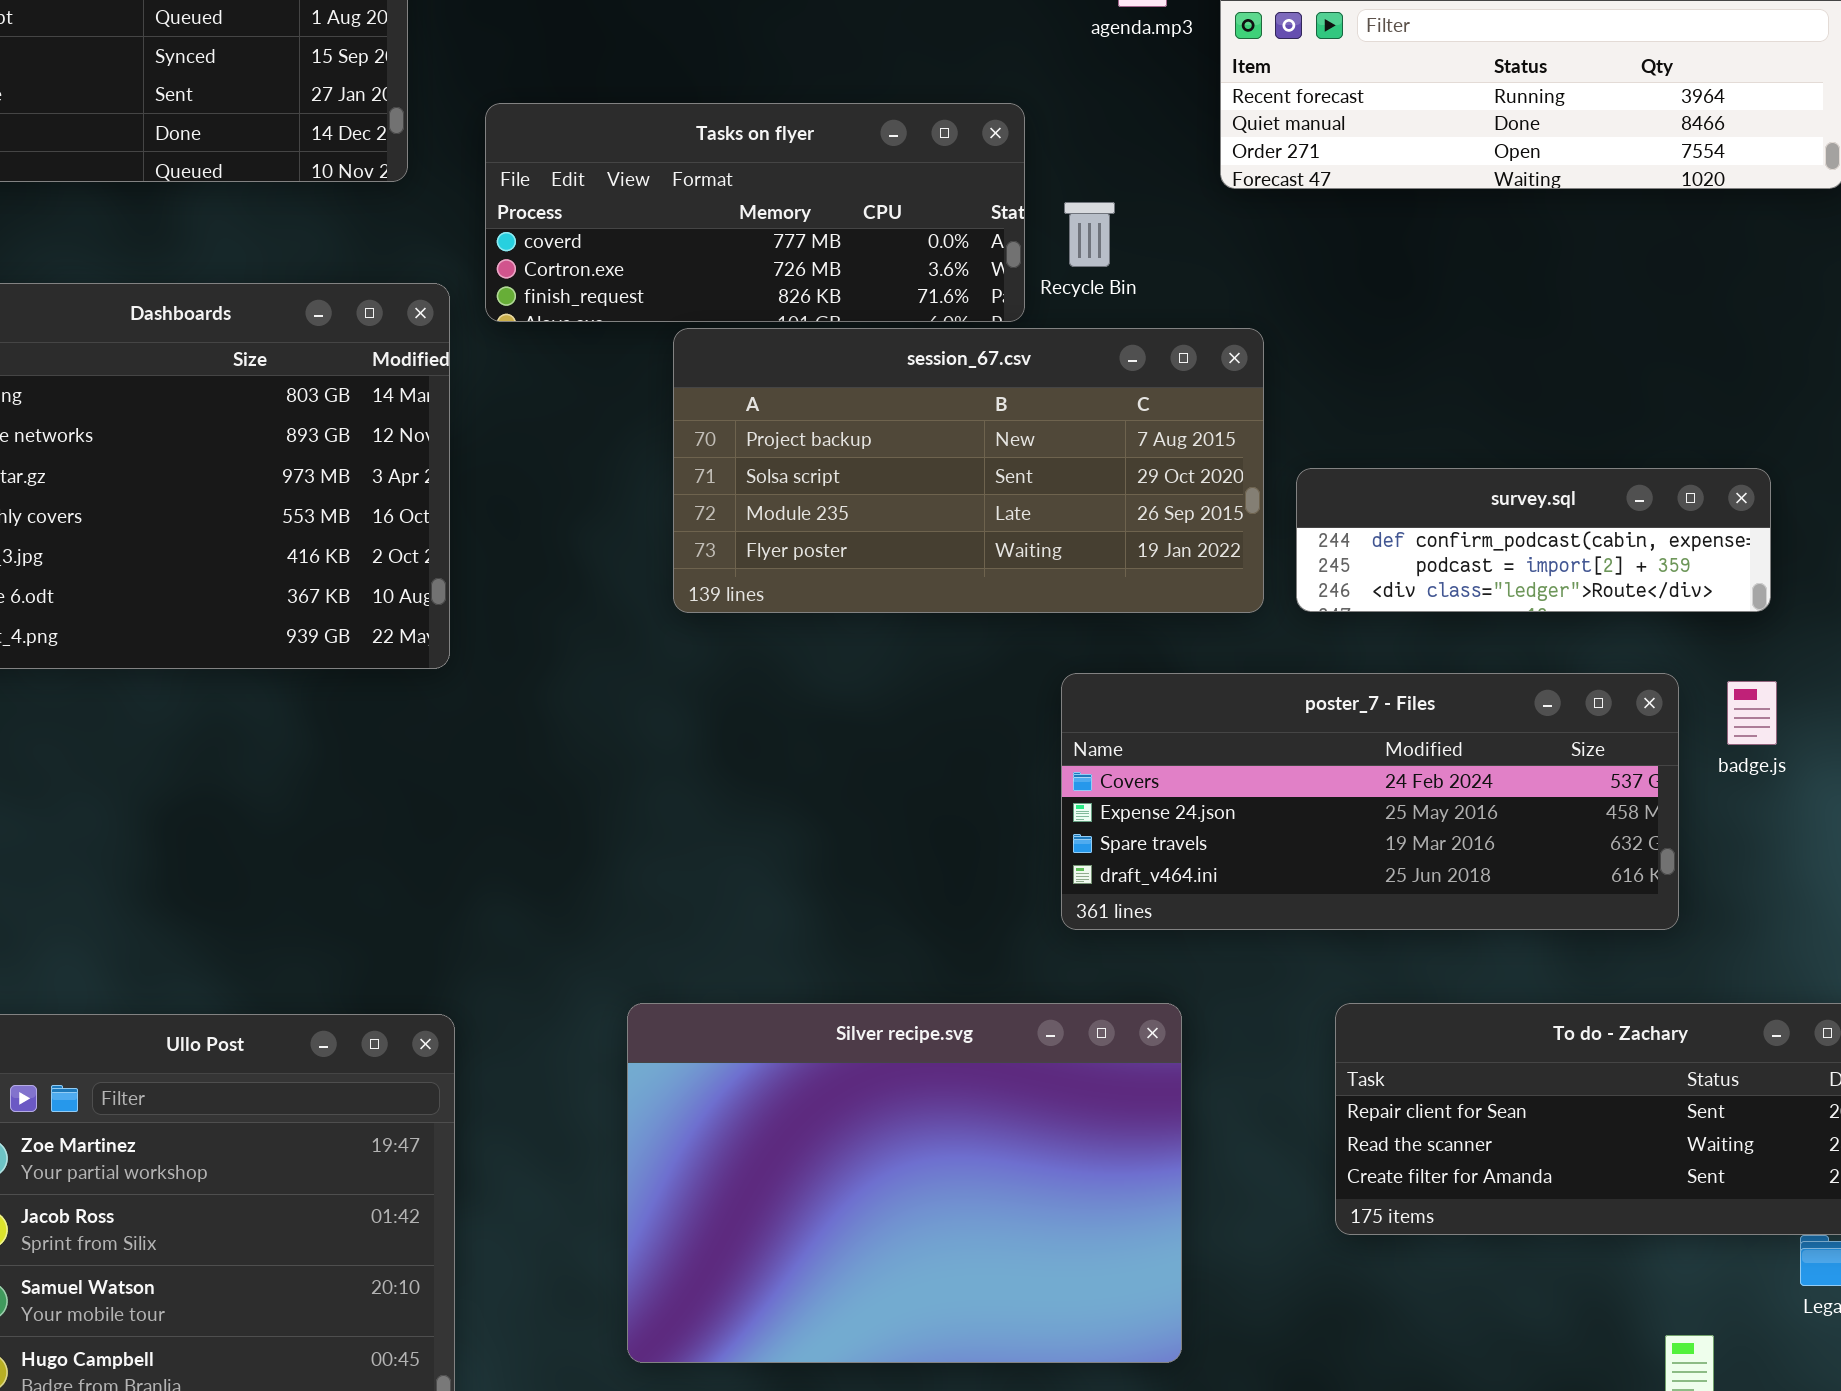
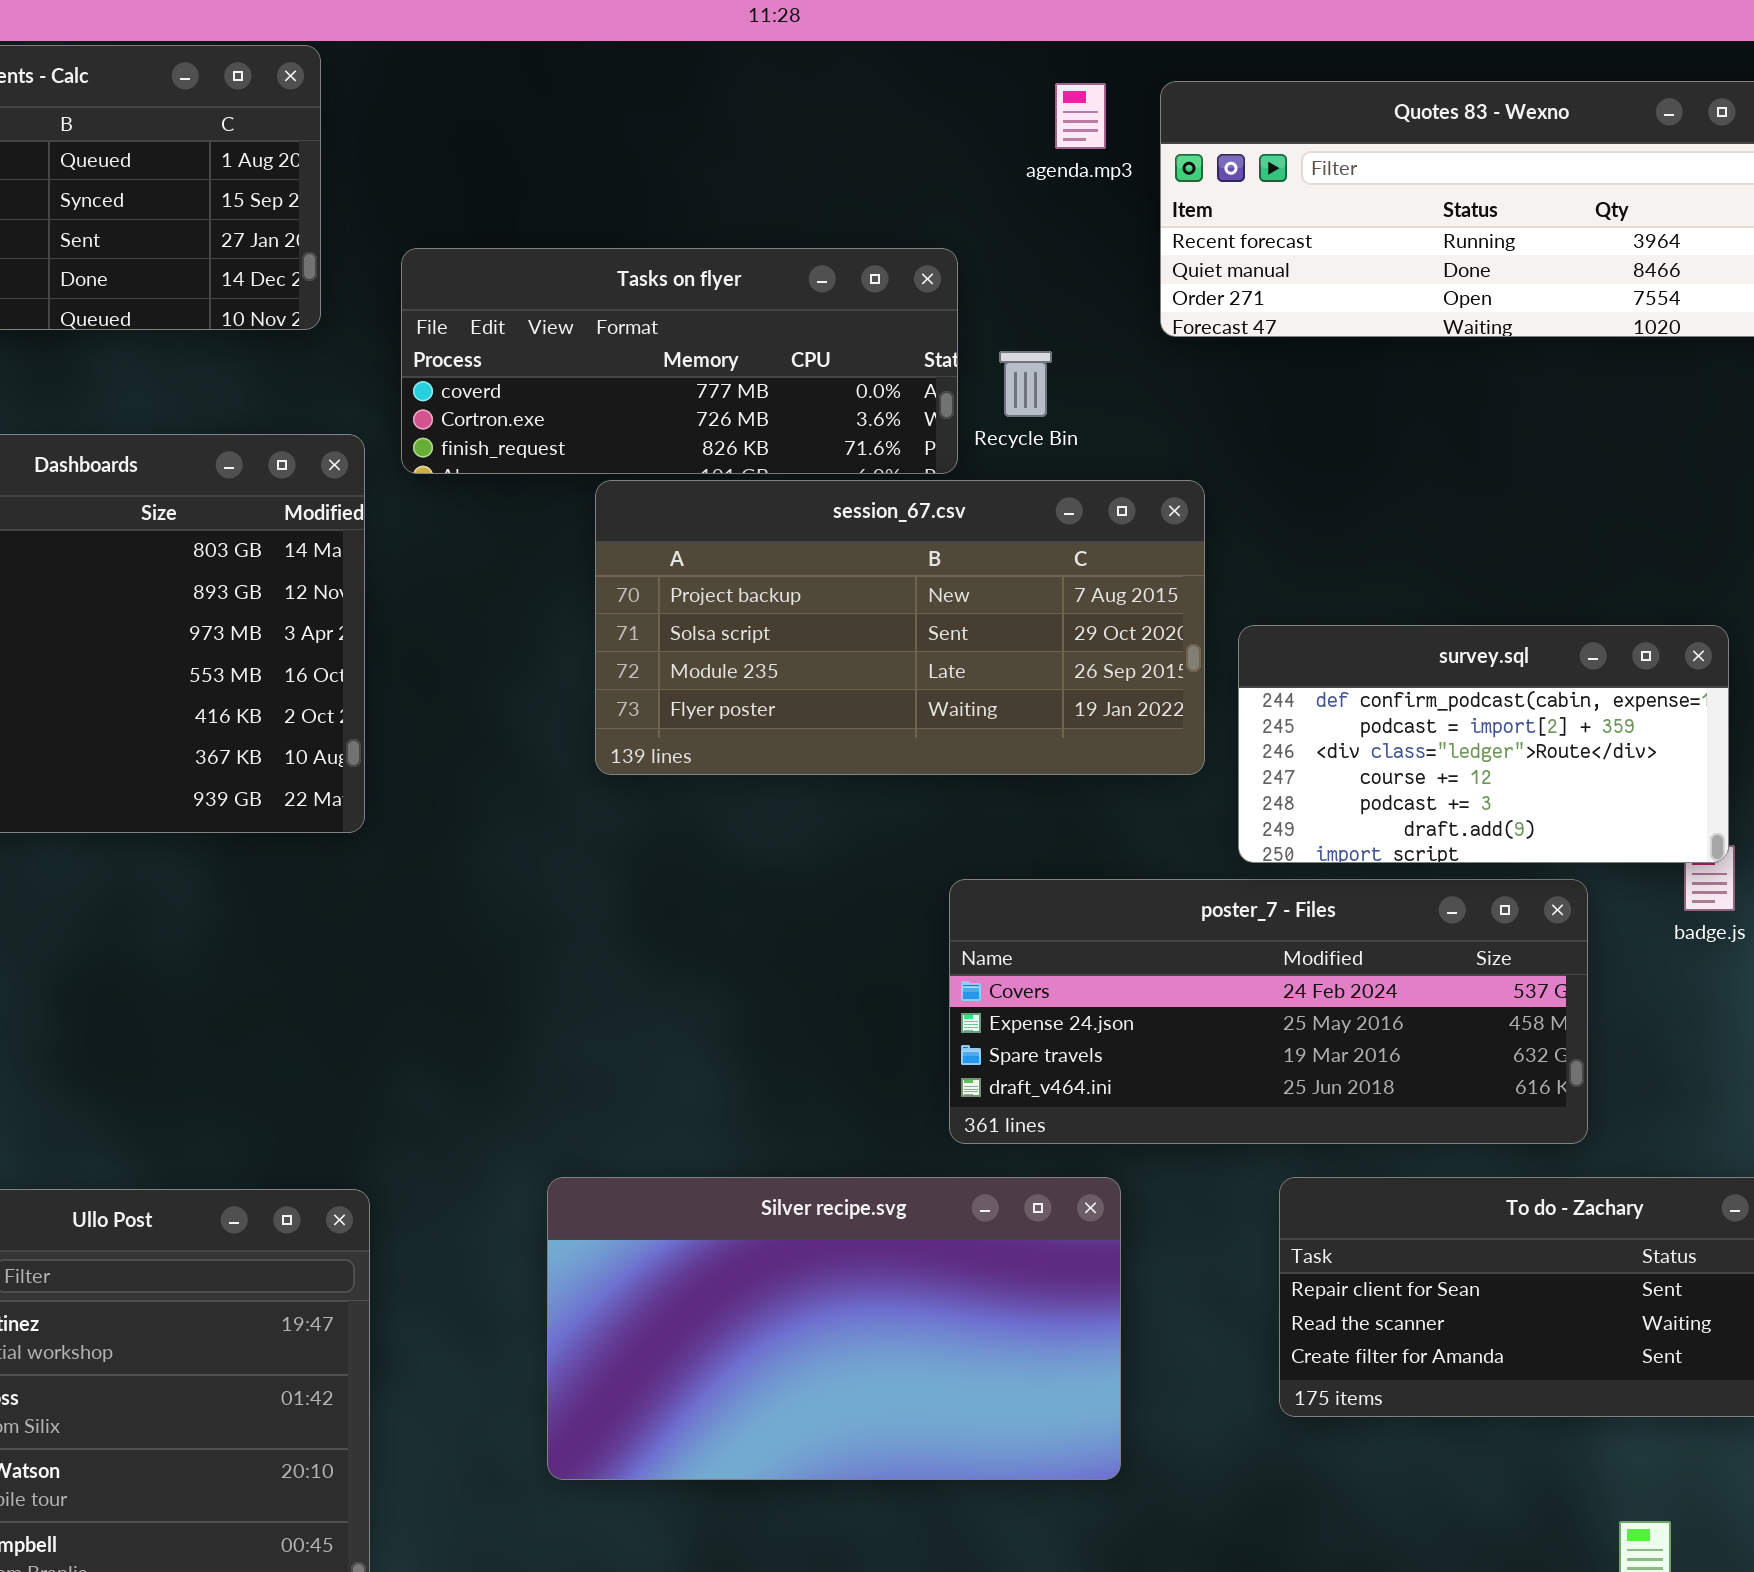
survey.sql: [1296,468,1771,612] -> [1238,625,1729,863], resized
poster_7 - Files: [1061,673,1679,930] -> [949,879,1588,1144], moved
Silver recipe.svg: [627,1003,1182,1363] -> [547,1177,1121,1480], resized

